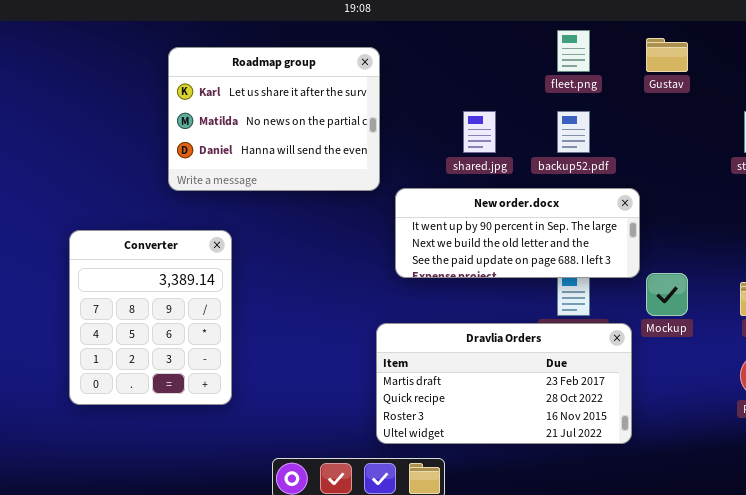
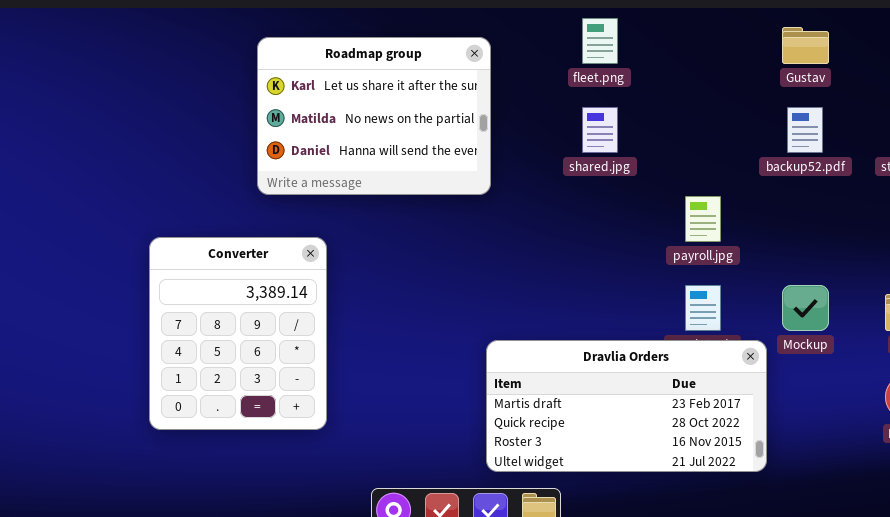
fleet.png: [557,30,590,72] -> [582,18,618,64], moved
backup52.pdf: [557,111,590,153] -> [787,107,823,153], moved
New order.docx: [395,188,640,278] -> none, closed

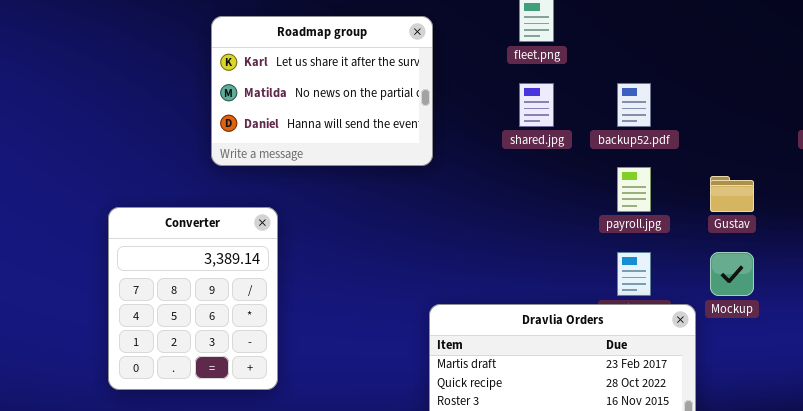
Gustav: [782,27,829,64] -> [710,176,754,212], moved
backup52.pdf: [787,107,823,153] -> [617,83,651,127], moved

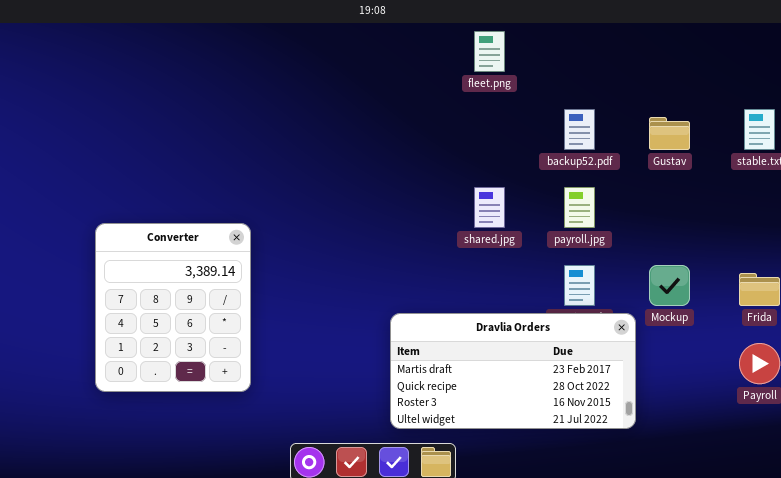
Roadmap group: [211,16,433,166] -> none, closed
shared.jpg: [519,83,554,127] -> [474,187,505,228], moved
Gustav: [710,176,754,212] -> [649,117,690,150], moved

